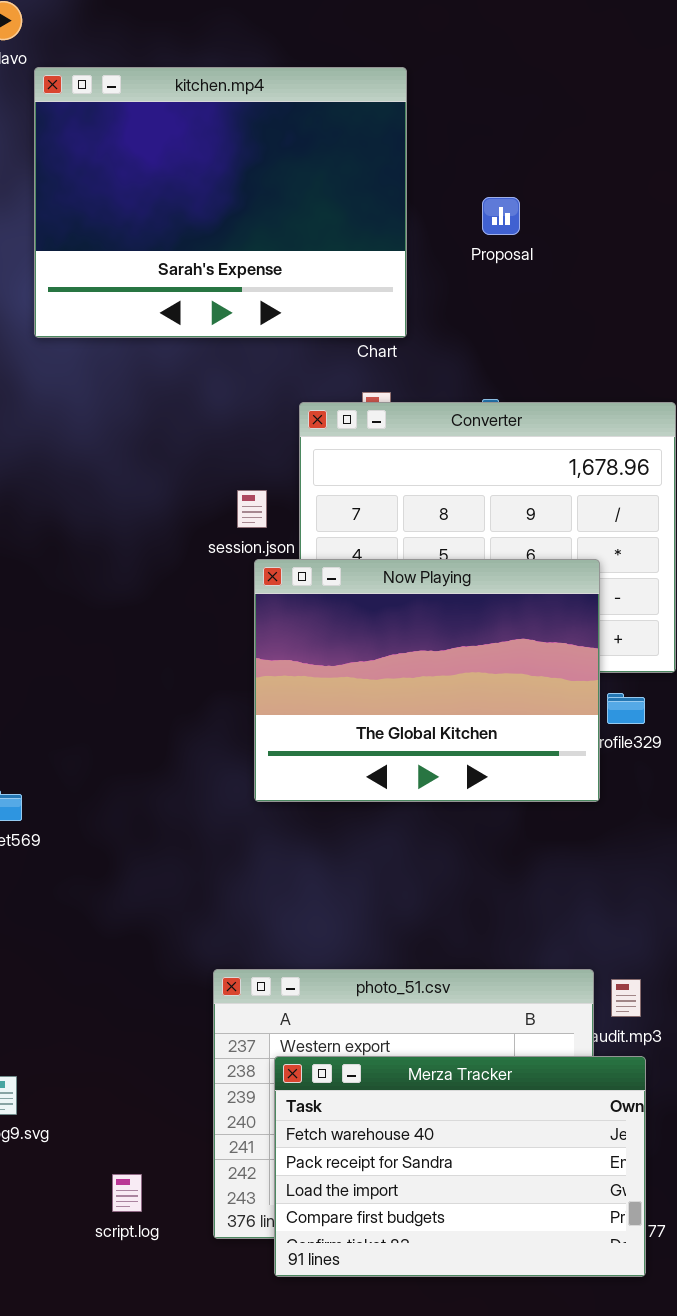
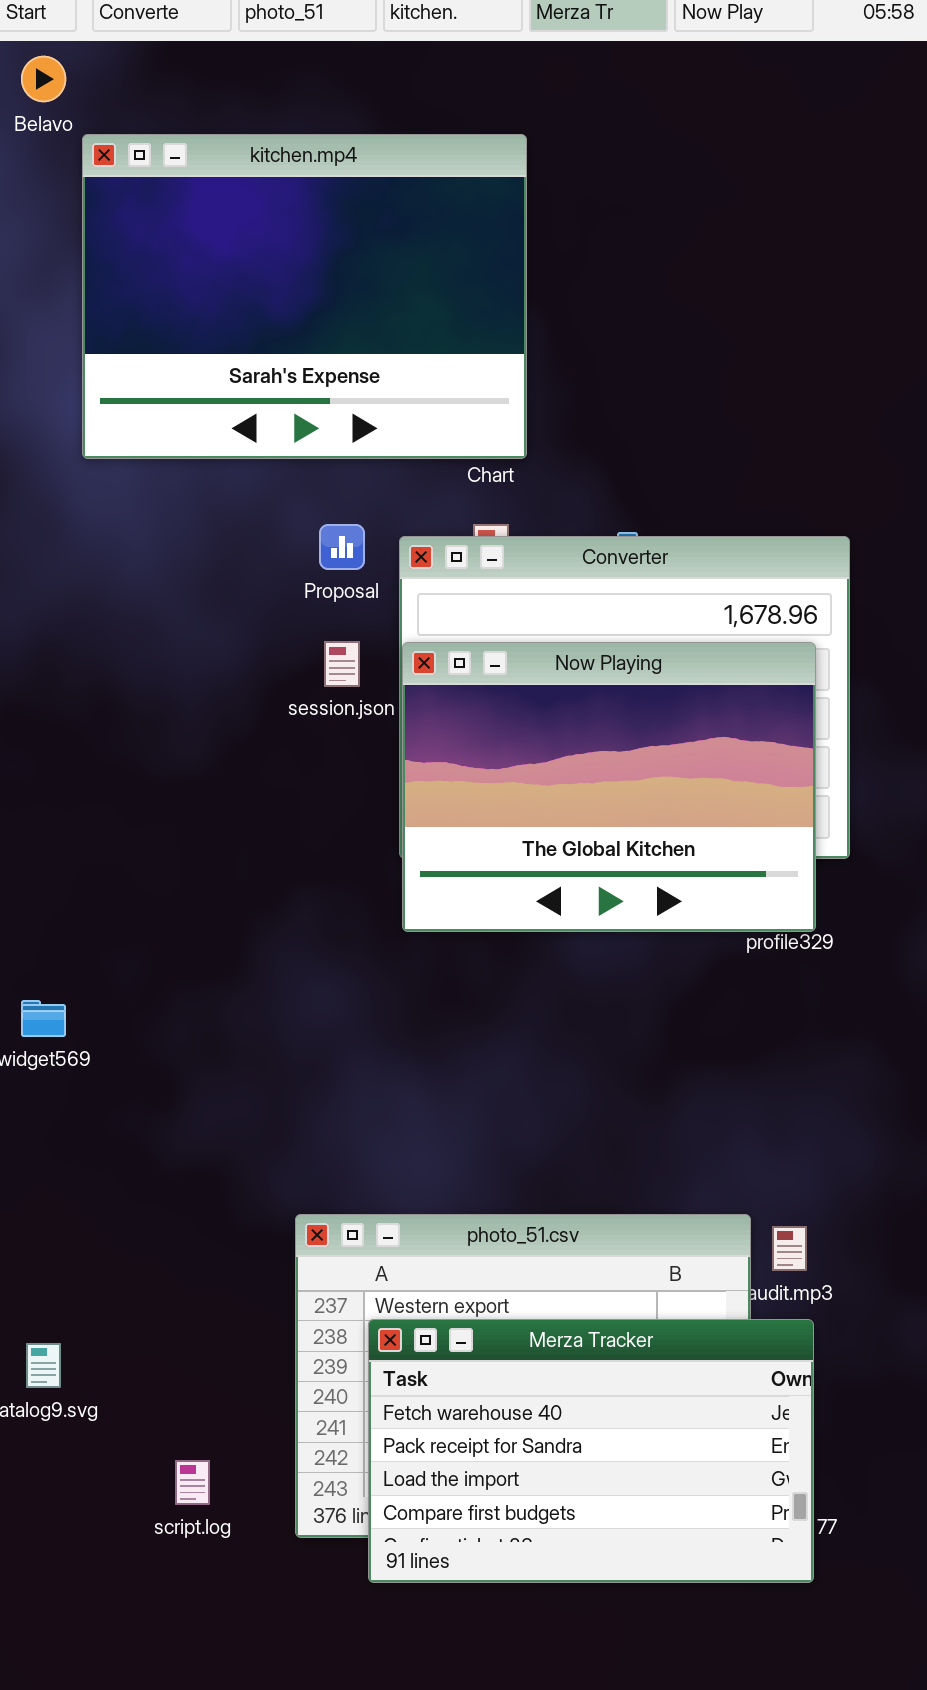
Proposal: [482,197,520,235] -> [319,524,365,570], moved
Now Playing: [254,559,600,802] -> [402,642,816,932], moved

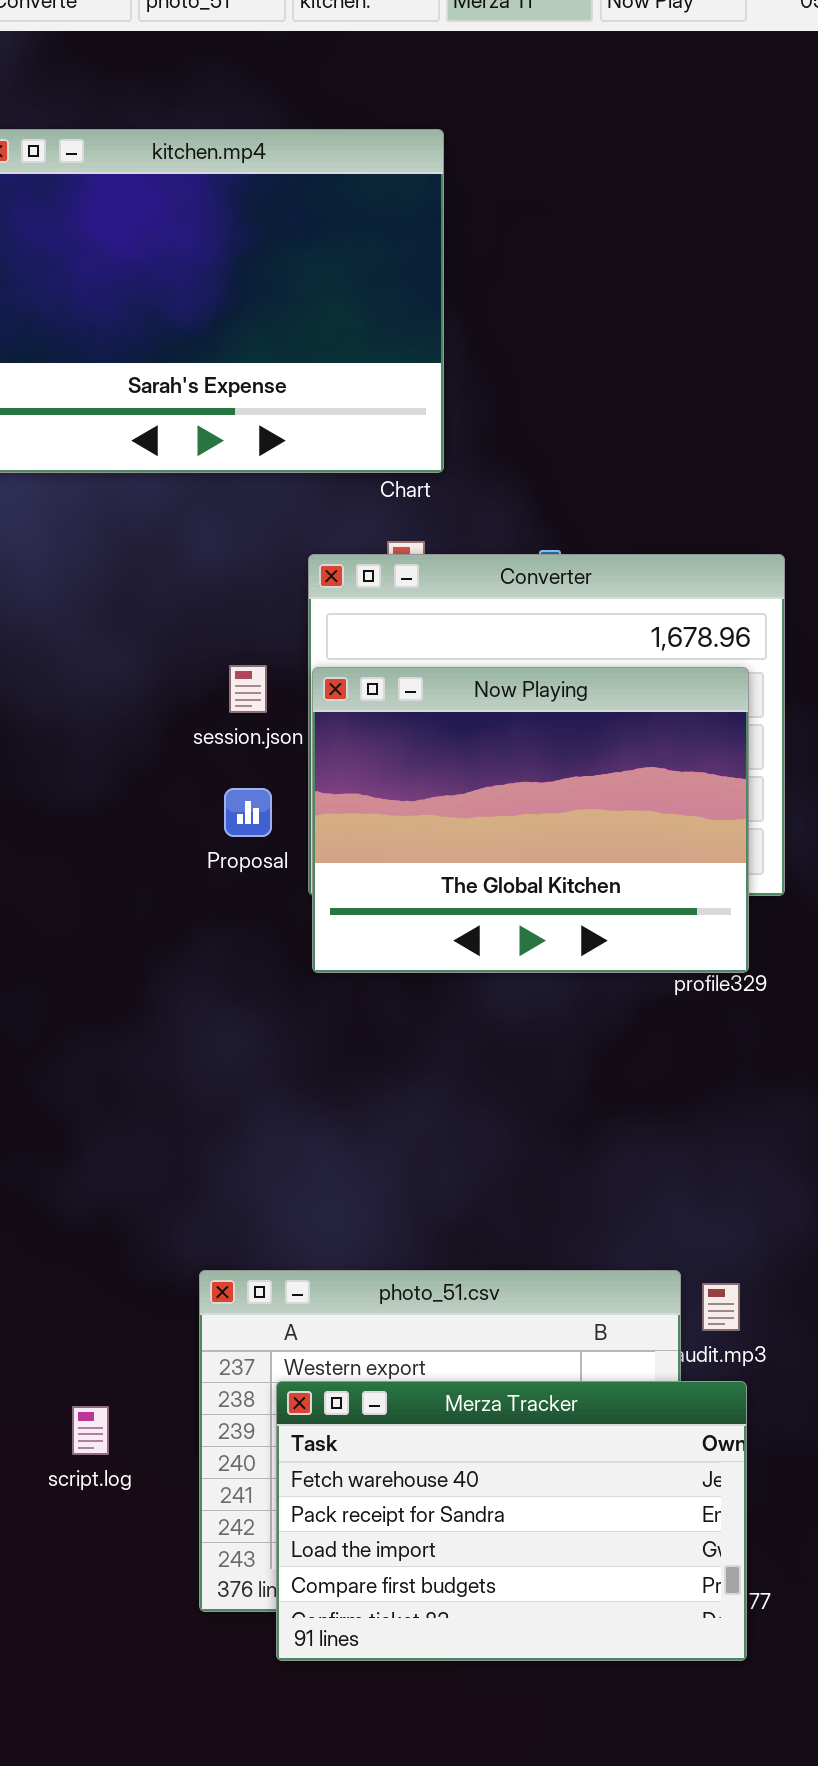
Proposal: [319,524,365,570] -> [224,788,272,837], moved
script.log: [175,1460,210,1505] -> [72,1406,109,1455], moved

